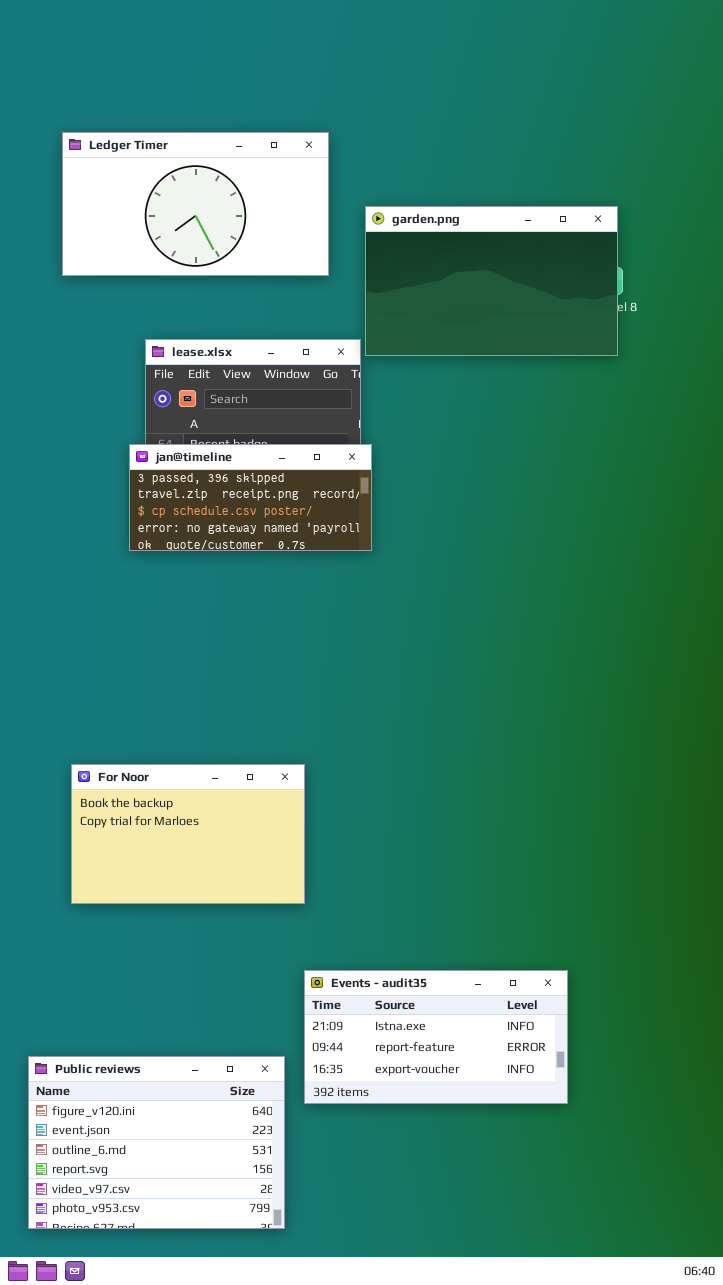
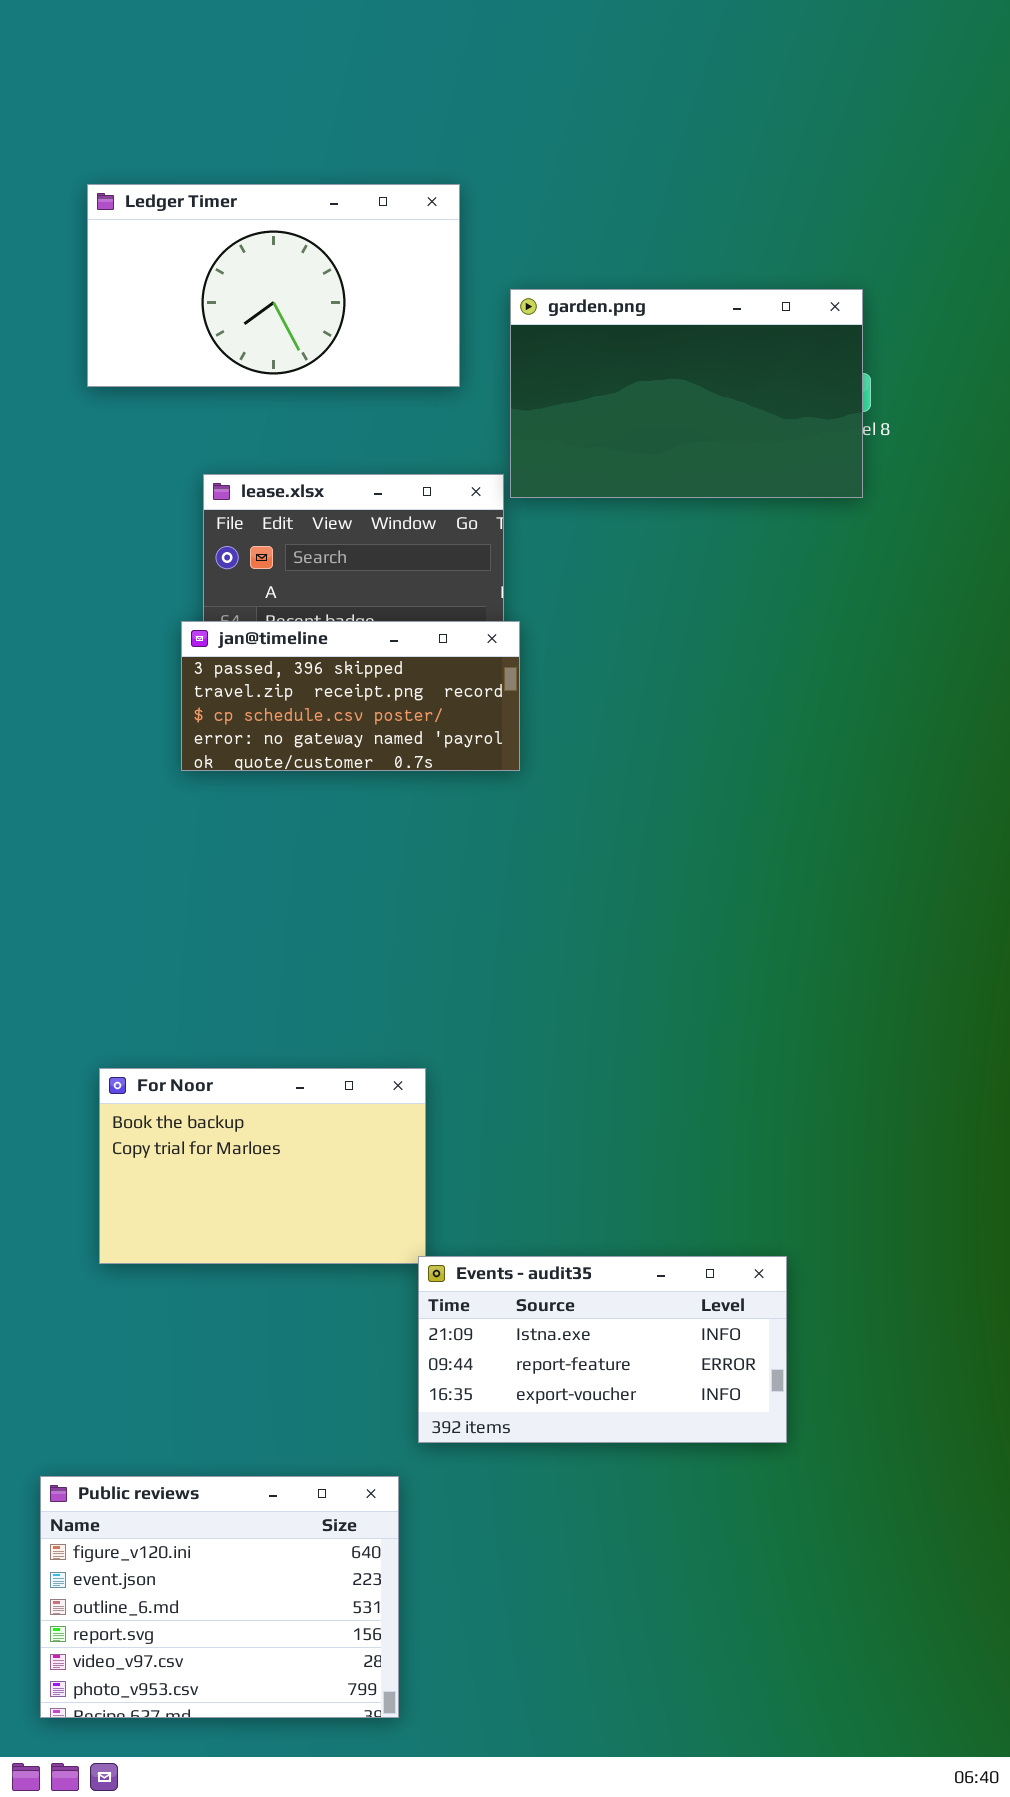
Events - audit35: [304,970,568,1104] -> [418,1256,787,1443], moved

